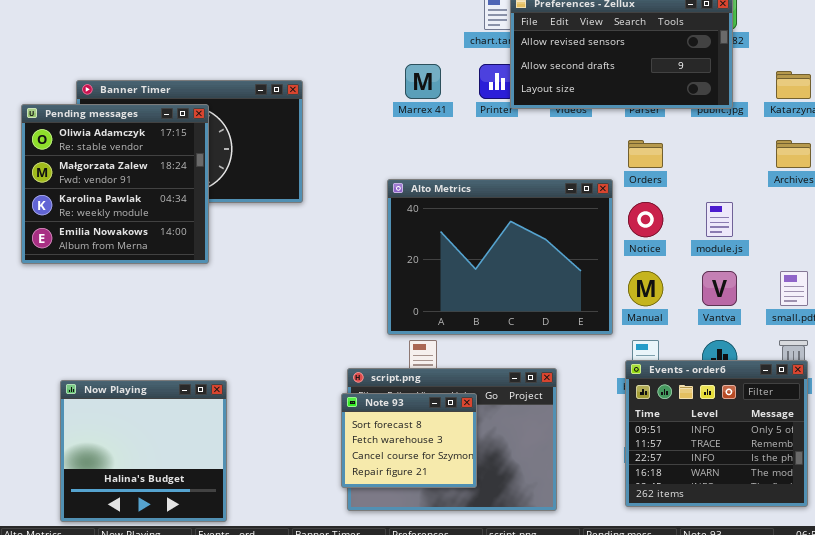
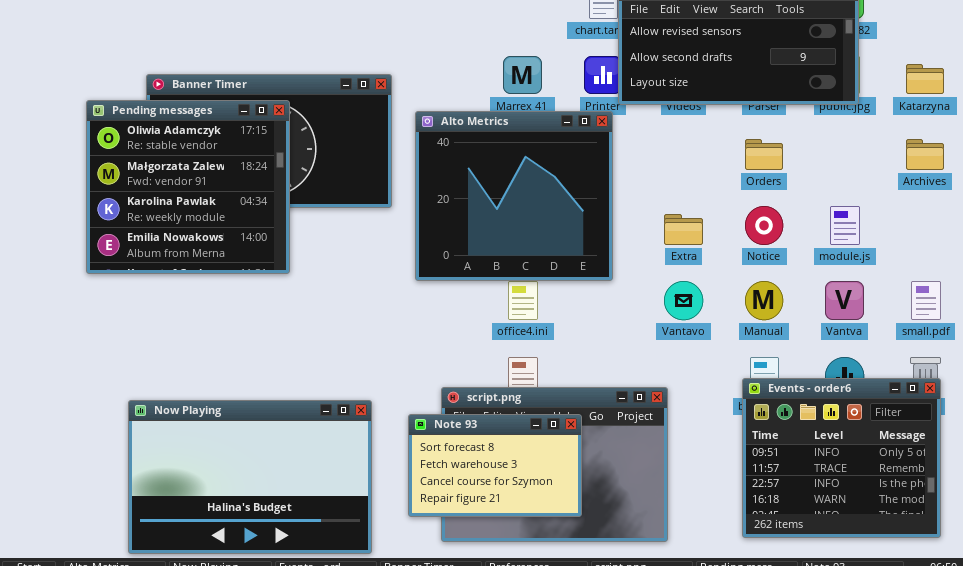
Alto Metrics: [387,179,613,335] -> [415,111,613,281], moved, resized
Now Playing: [60,380,227,522] -> [128,400,372,554], resized
Note 93: [341,393,477,488] -> [408,414,582,517], resized

